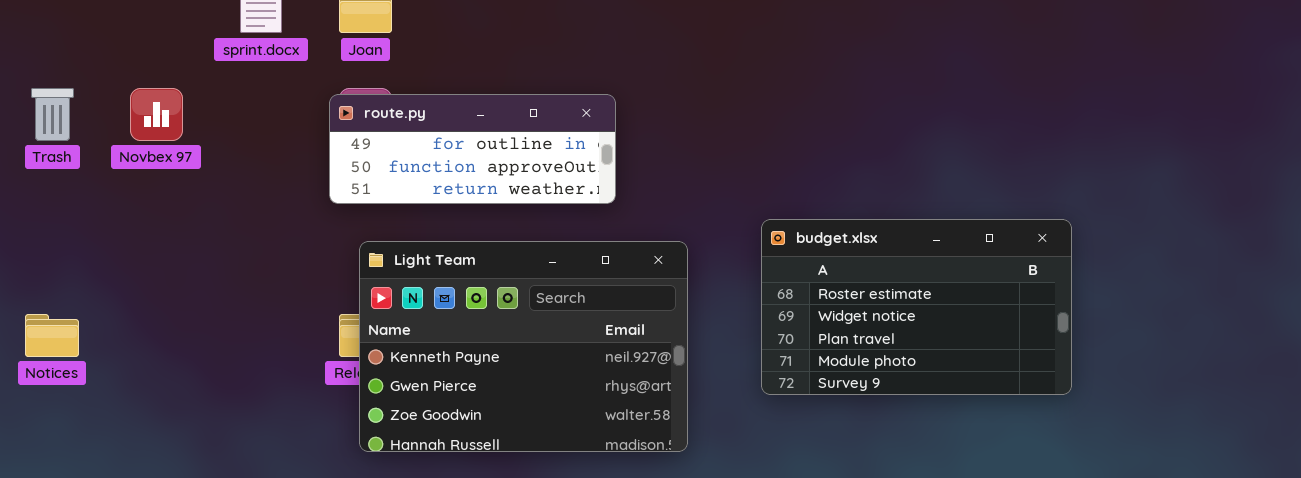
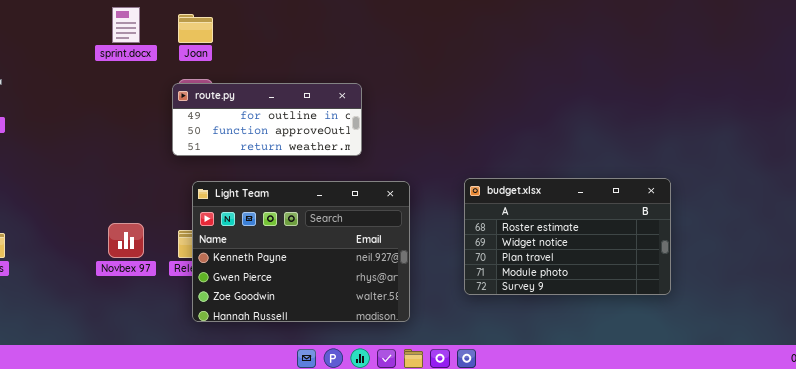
Novbex 97: [130,88,183,141] -> [108,223,144,258], moved
budget.xlsx: [761,219,1072,395] -> [464,178,671,295], moved

